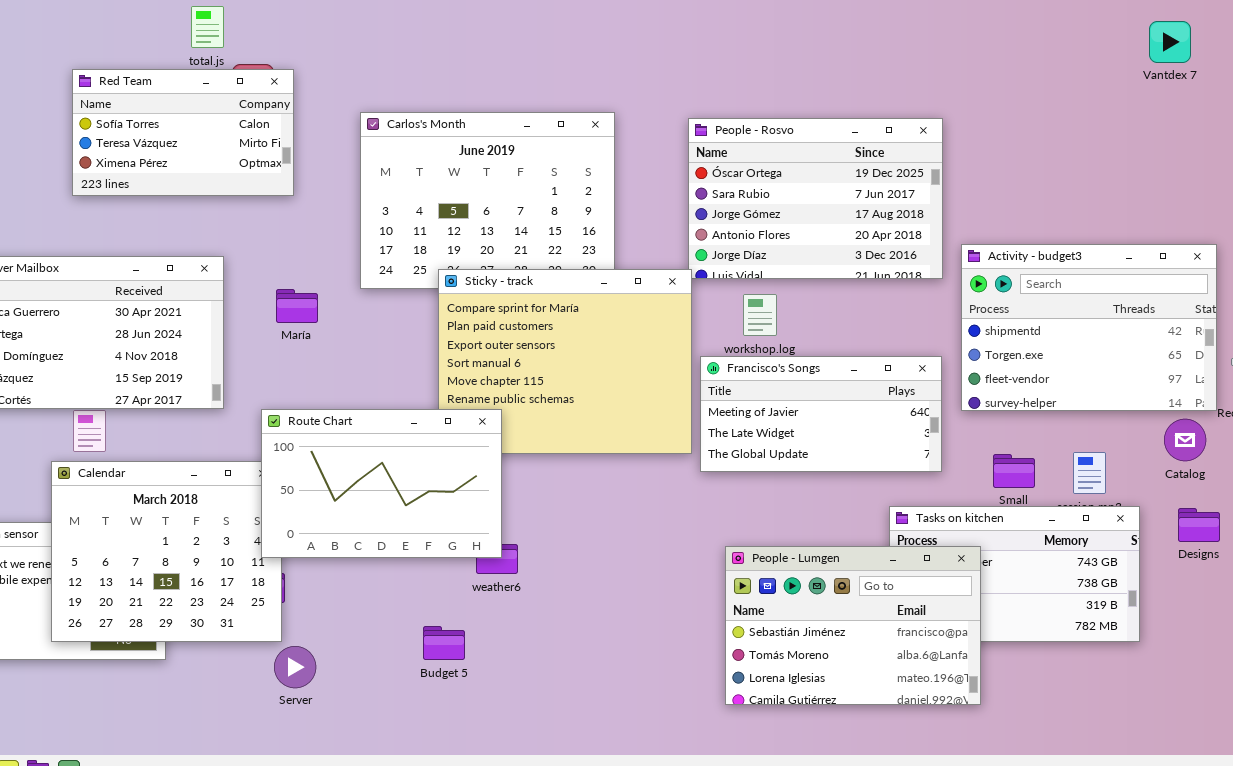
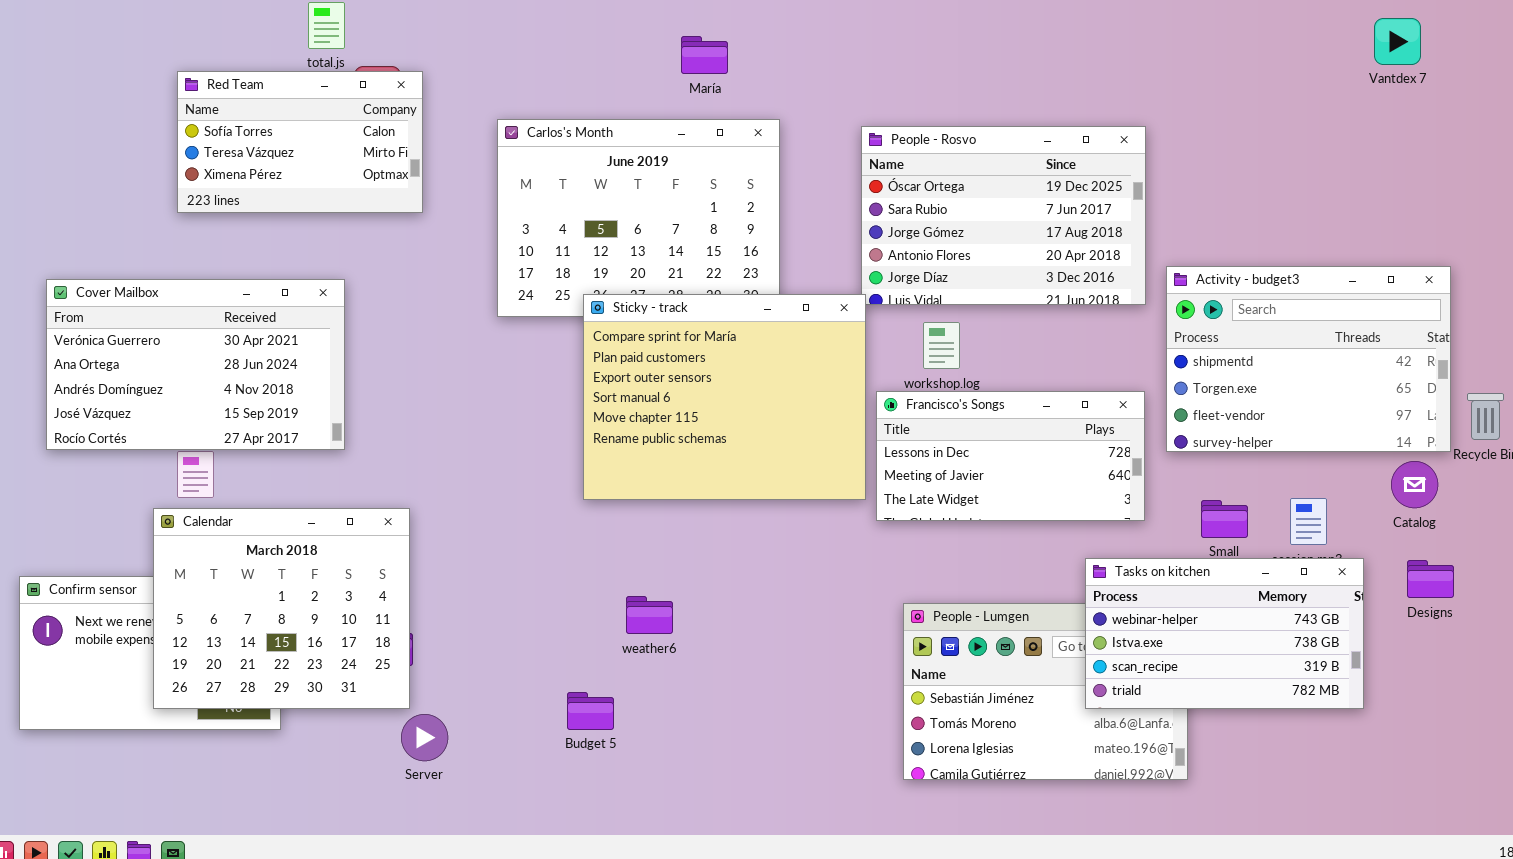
María: [276,289,318,323] -> [681,36,728,74], moved
Francisco's Songs: [700,356,942,472] -> [876,391,1145,521], scrolled up 1 row
Route Chart: [261,409,502,558] -> none, closed
Tasks on kitchen: [889,506,1140,642] -> [1085,558,1364,709], raised

